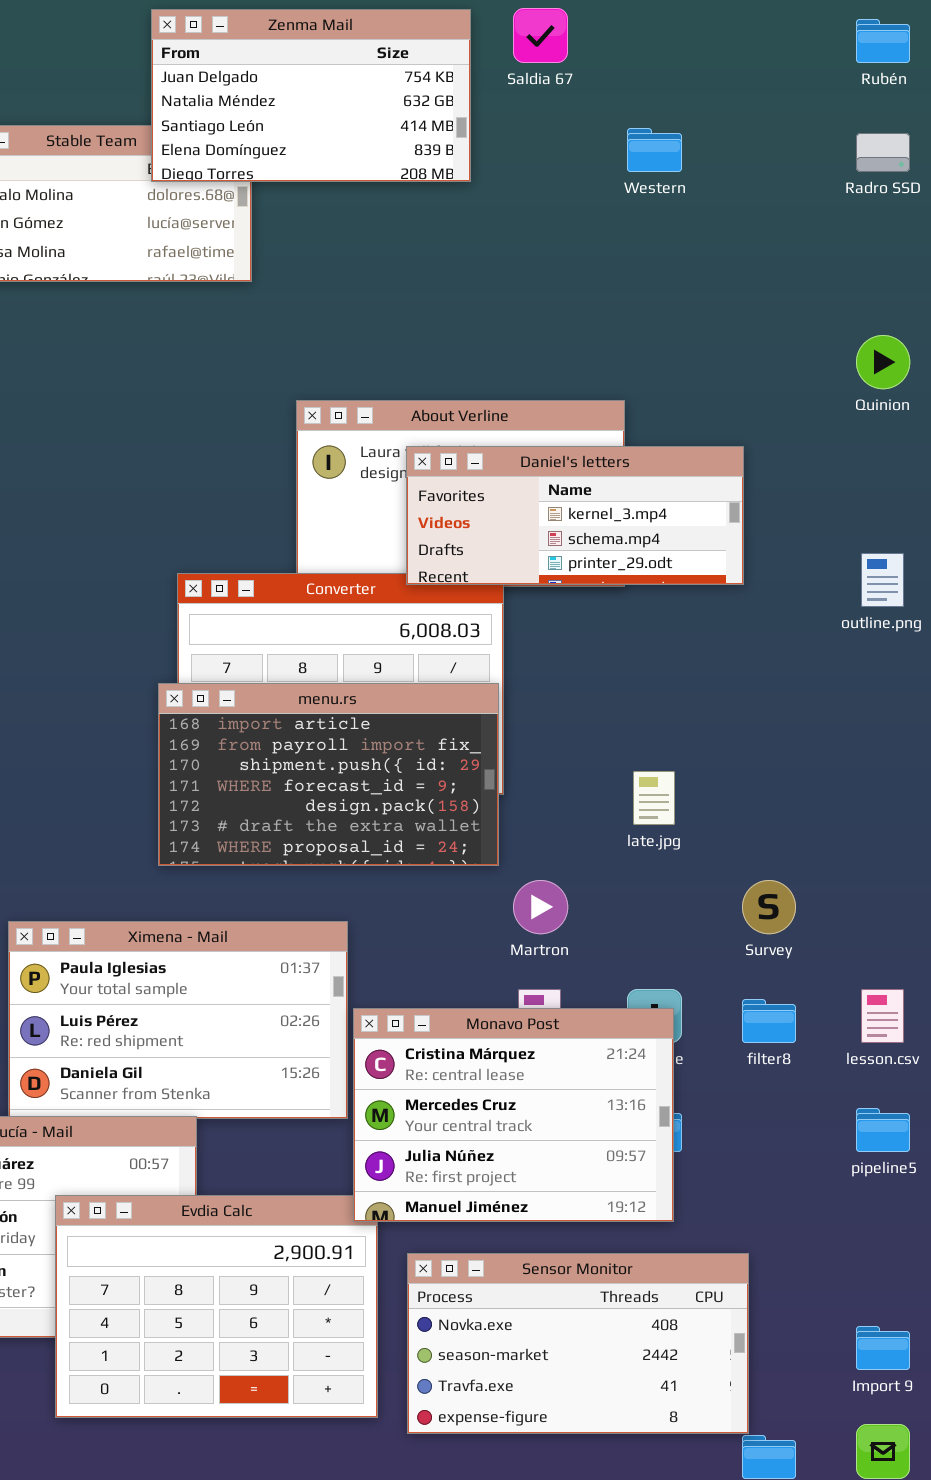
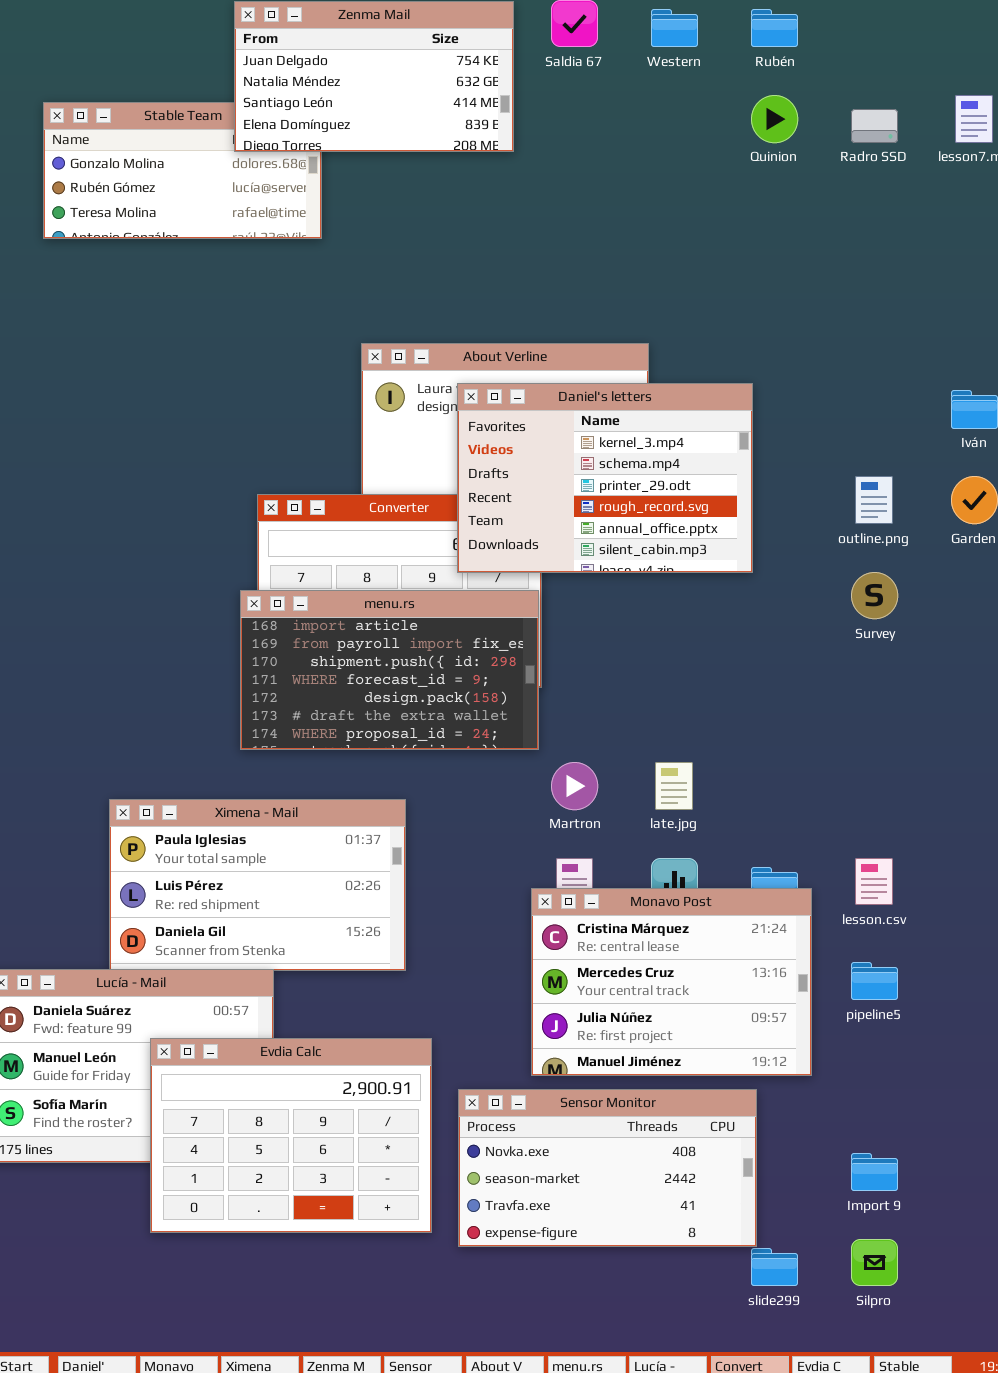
Rubén: [856,19,910,63] -> [751,9,798,47], moved
Western: [627,128,682,172] -> [651,9,698,47], moved
Quinion: [856,335,910,389] -> [751,95,798,143], moved
Daniel's letters: [406,446,744,585] -> [457,383,753,573], resized
late.jpg: [633,771,675,825] -> [655,762,693,810], moved
Survey: [742,880,796,934] -> [851,572,898,619], moved
Monavo Post: [353,1008,674,1222] -> [531,888,812,1076], moved

